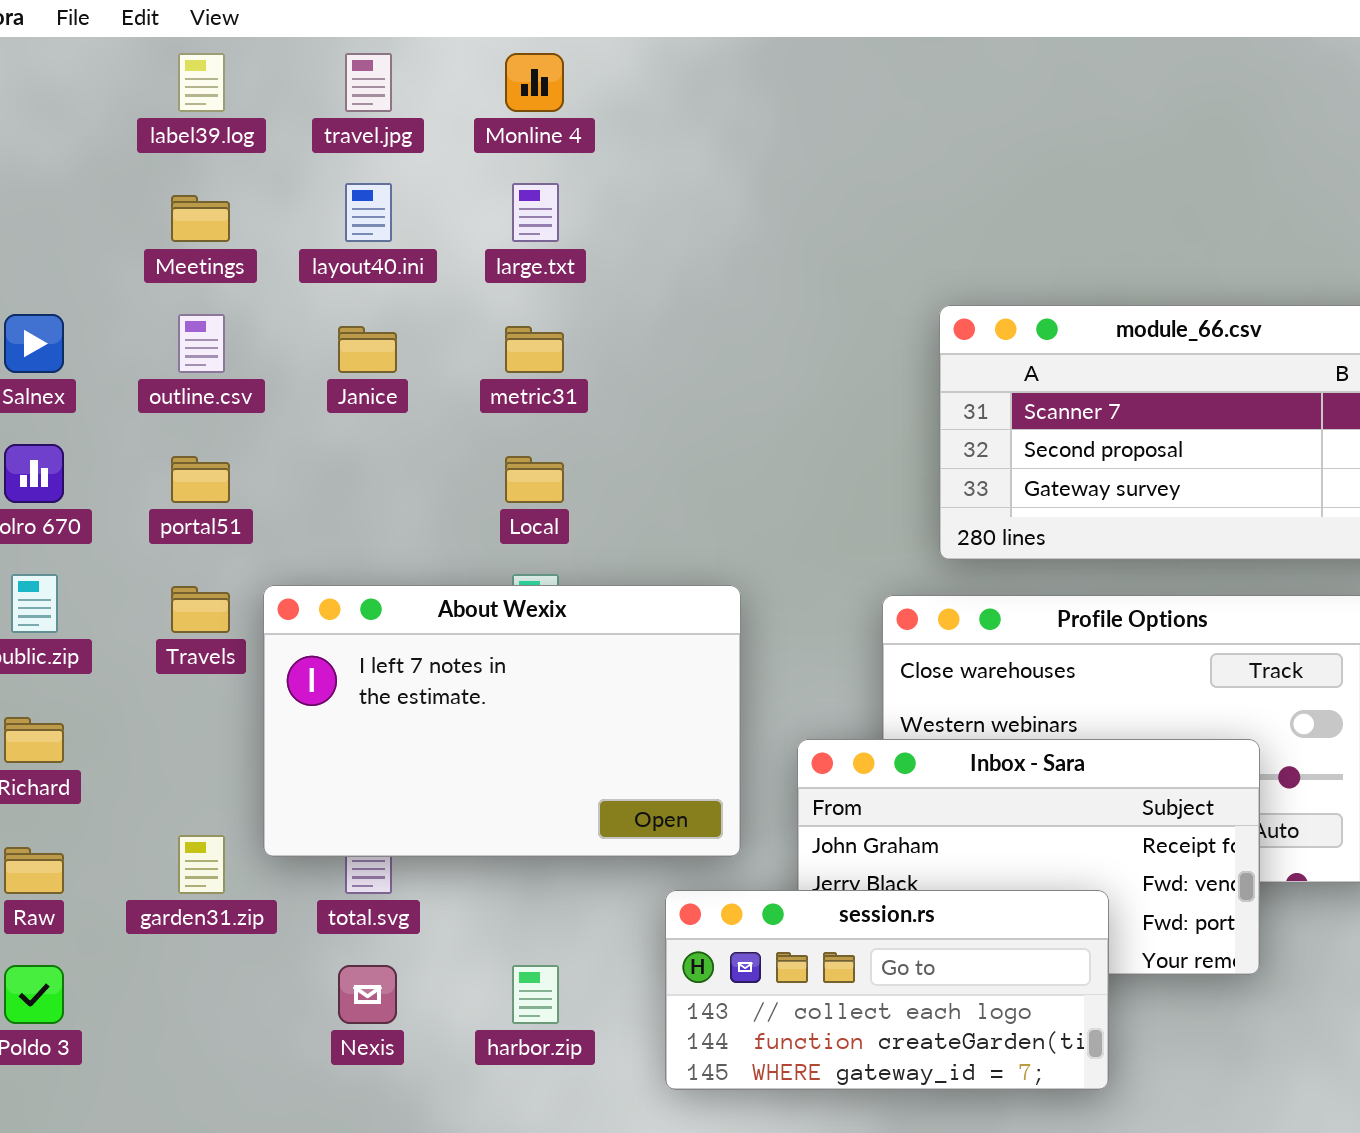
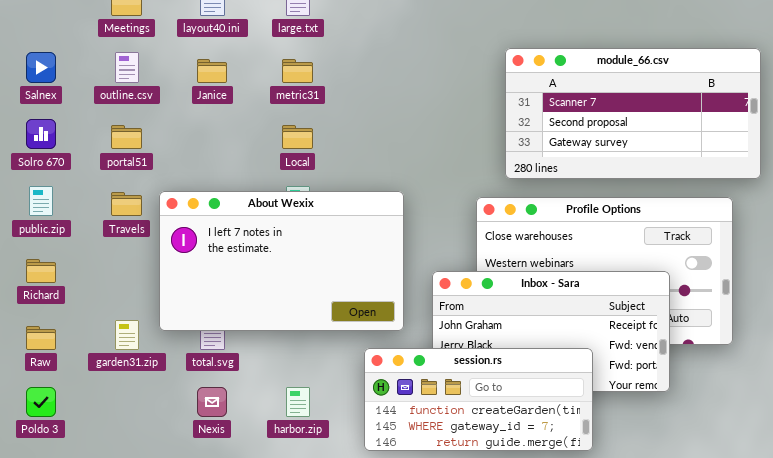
session.rs: [665,890,1109,1090] -> [364,348,593,451], scrolled down 1 row

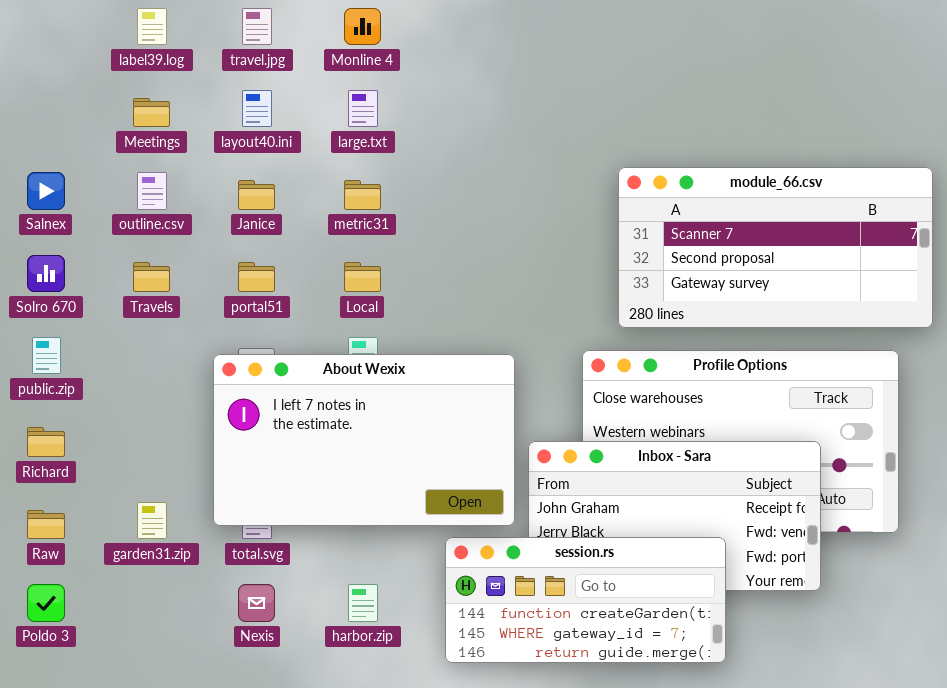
portal51: [111,125,142,149] -> [238,262,275,292], moved
About Wexix: [159,191,404,331] -> [213,354,515,526], moved
Travels: [111,192,142,216] -> [133,262,170,292], moved

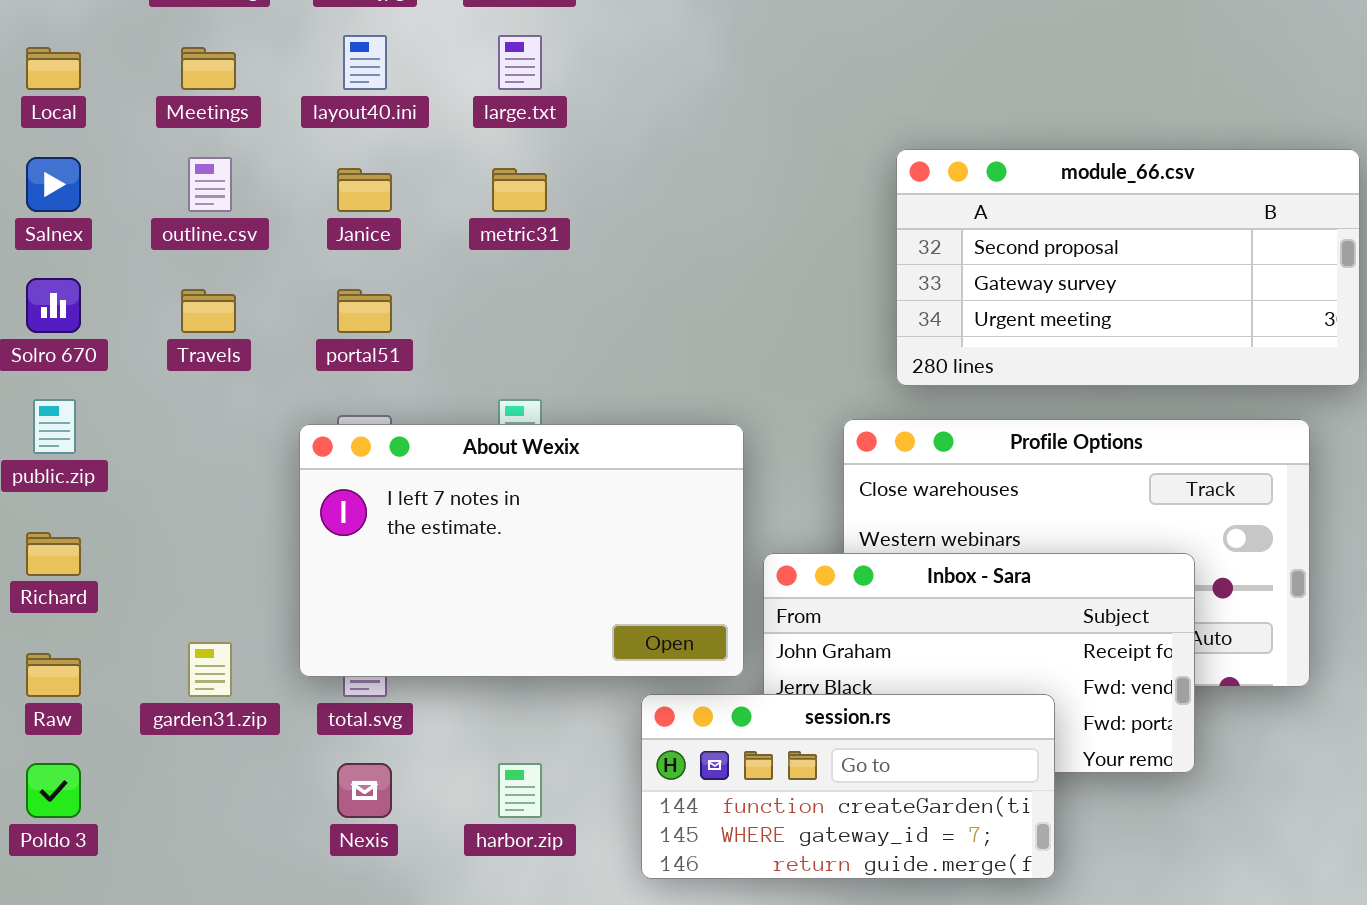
module_66.csv: [618,167,933,328] -> [896,149,1360,386], scrolled down 1 row
Local: [344,262,381,292] -> [26,47,81,90], moved

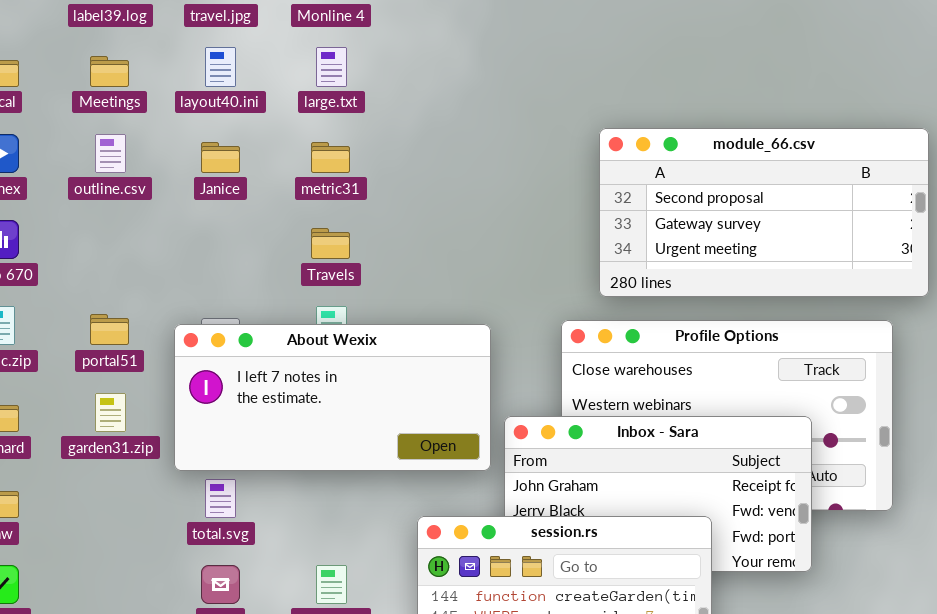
Travels: [181,289,236,333] -> [311,228,350,259], moved
portal51: [337,289,392,333] -> [90,314,129,345], moved
About Wexix: [299,424,744,677] -> [174,324,491,471], resized
garden31.zip: [188,642,232,697] -> [95,393,126,432], moved

